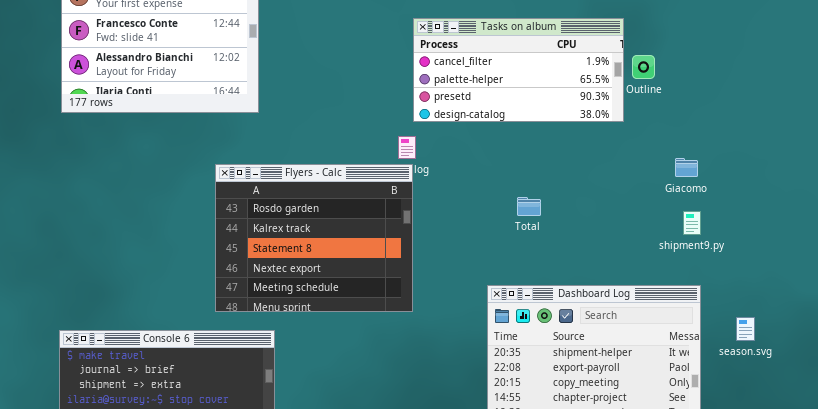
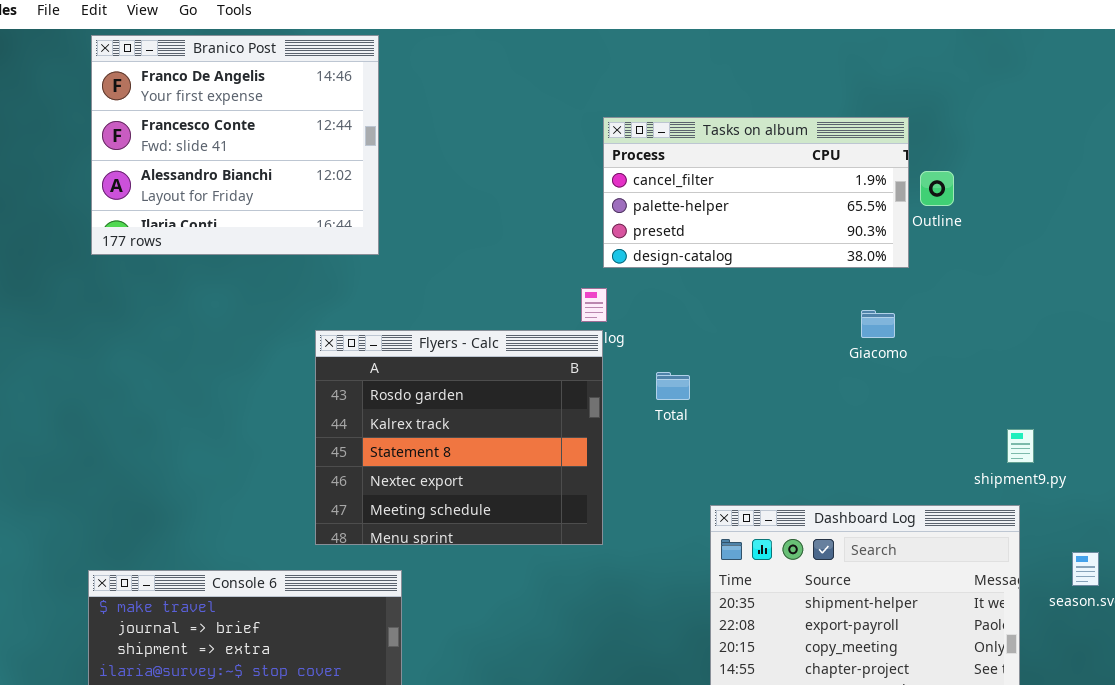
Giacomo: [675,158,698,177] -> [861,310,895,338], moved
Total: [517,197,541,216] -> [656,372,690,400], moved
shipment9.py: [683,211,701,235] -> [1007,429,1034,463], moved

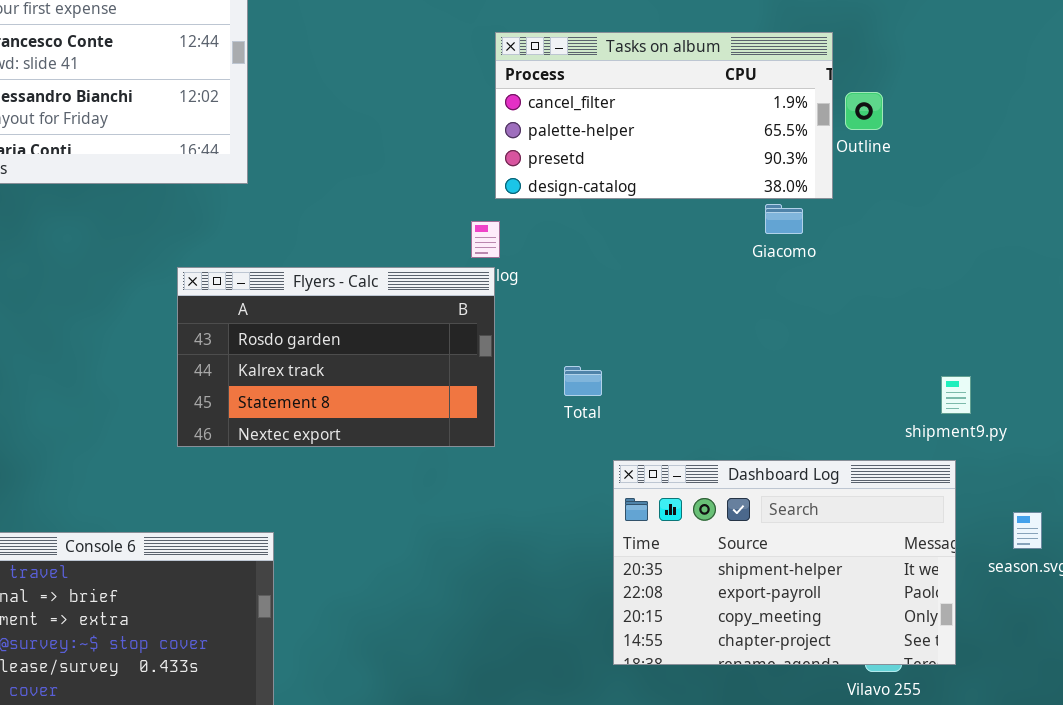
Giacomo: [861,310,895,338] -> [765,204,803,234], moved
Flyers - Calc: [315,330,603,545] -> [177,267,495,447], resized
Total: [656,372,690,400] -> [564,366,602,396], moved

